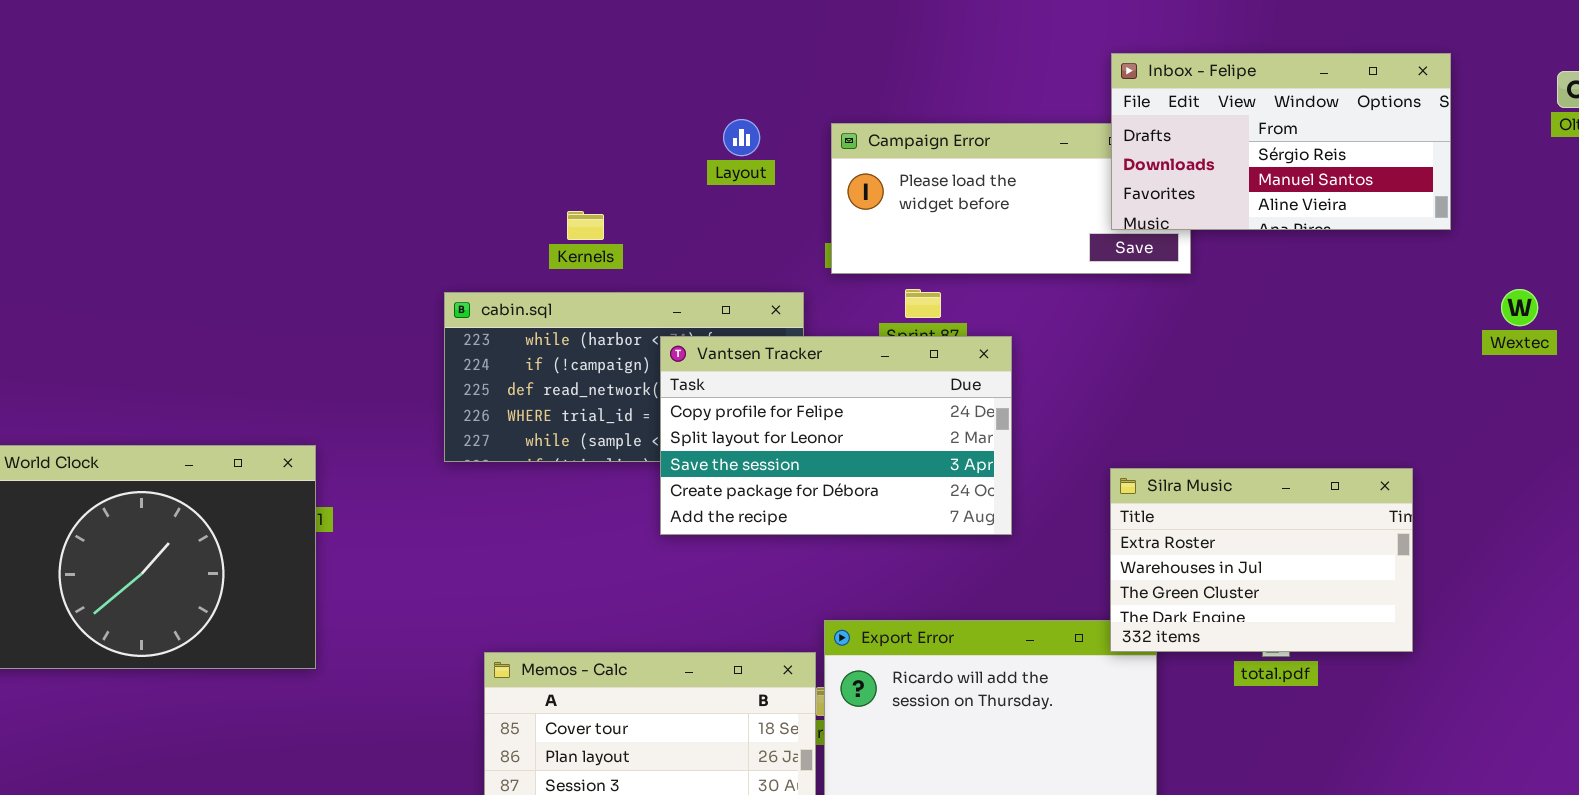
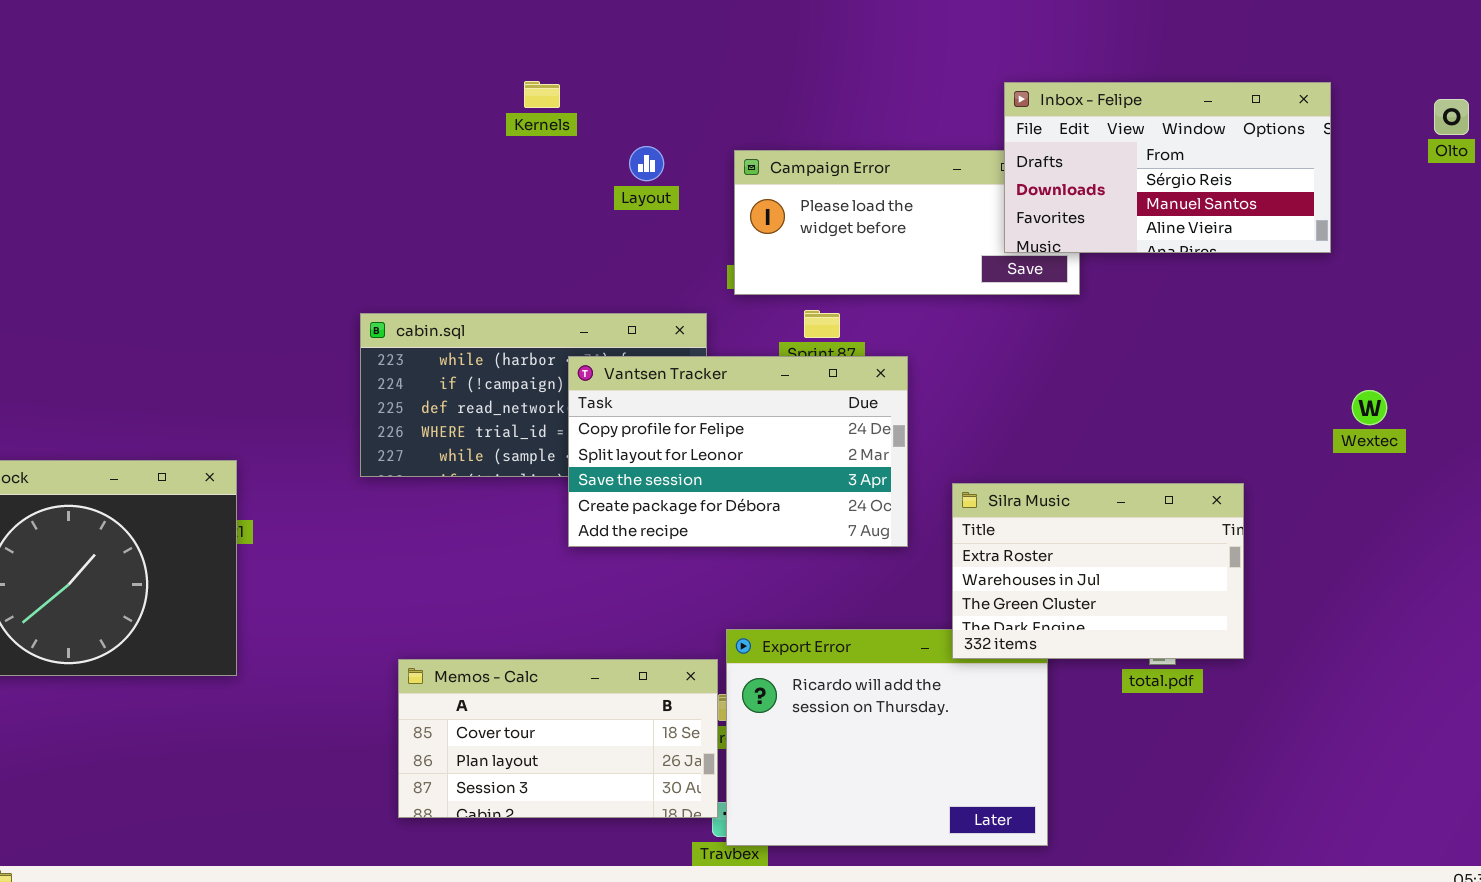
Kernels: [567,211,604,240] -> [524,81,560,108], moved
Wextec: [1501,289,1538,326] -> [1352,390,1387,425], moved
Silra Music: [1110,468,1413,652] -> [952,483,1244,659], moved

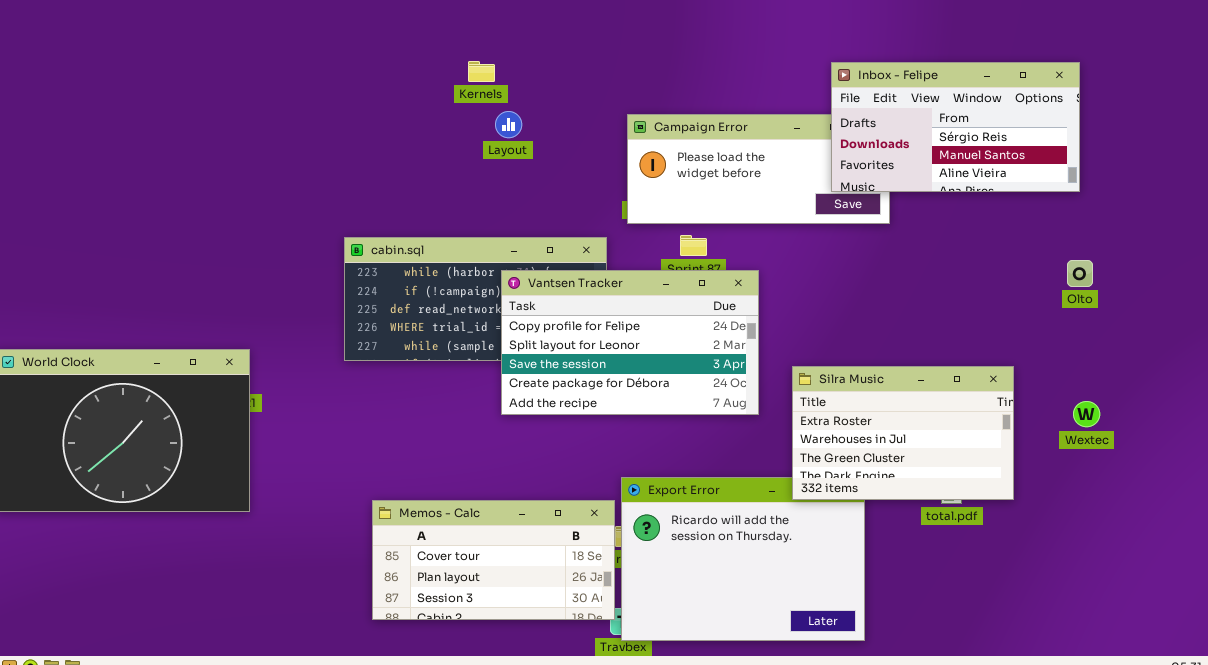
Olto: [1434,99,1469,135] -> [1067,260,1093,287], moved
Layout: [629,146,664,181] -> [495,111,522,138], moved
Wextec: [1352,390,1387,425] -> [1073,401,1100,427], moved

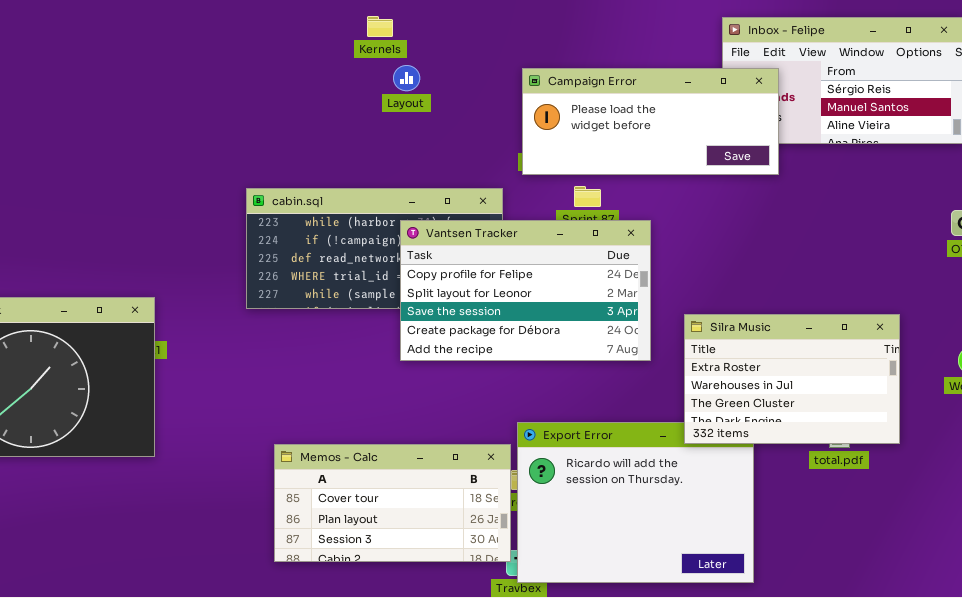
Campaign Error: [627,114,890,224] -> [522,68,779,175], raised

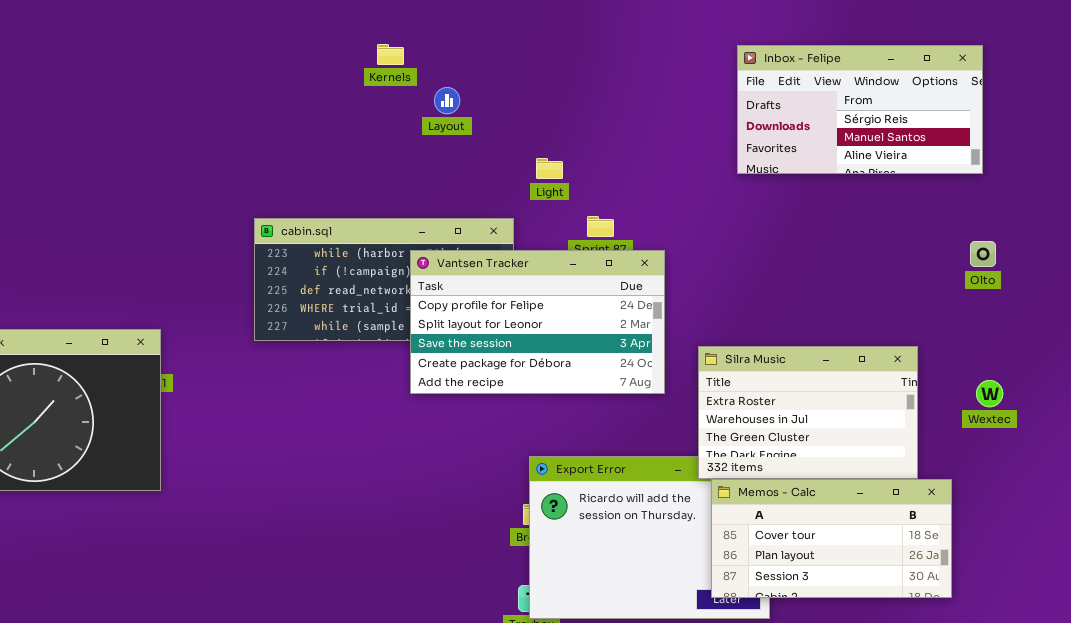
Layout: [393,65,420,91] -> [434,87,460,114], moved
Campaign Error: [522,68,779,175] -> none, closed
Memos - Calc: [274,444,511,562] -> [711,479,952,598], moved

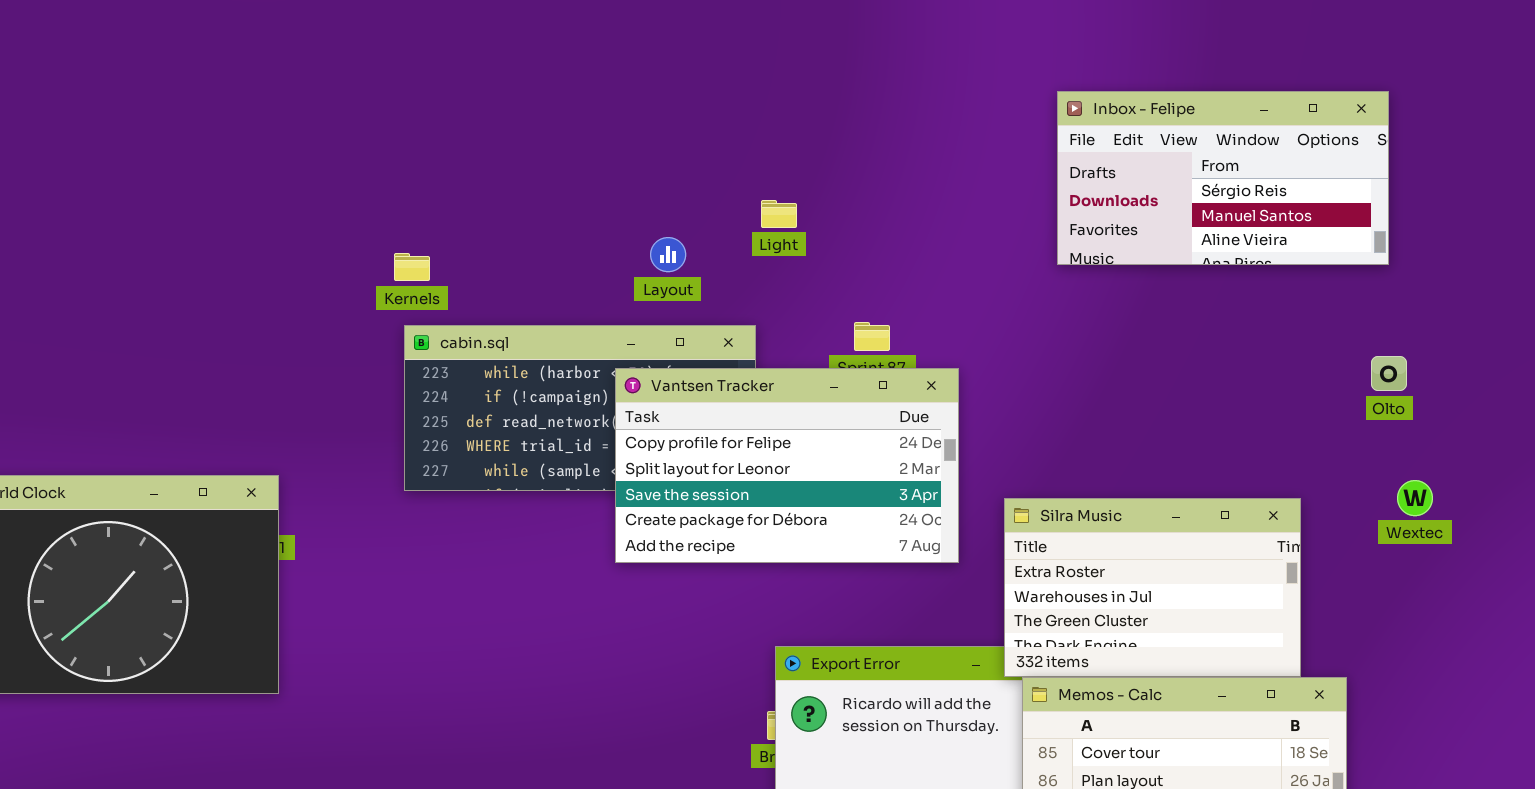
Kernels: [377,44,404,65] -> [394,253,430,281], moved
Layout: [434,87,460,114] -> [650,237,686,272], moved
Light: [536,158,563,179] -> [761,200,797,228], moved
Wextec: [976,380,1003,407] -> [1397,480,1433,516], moved

